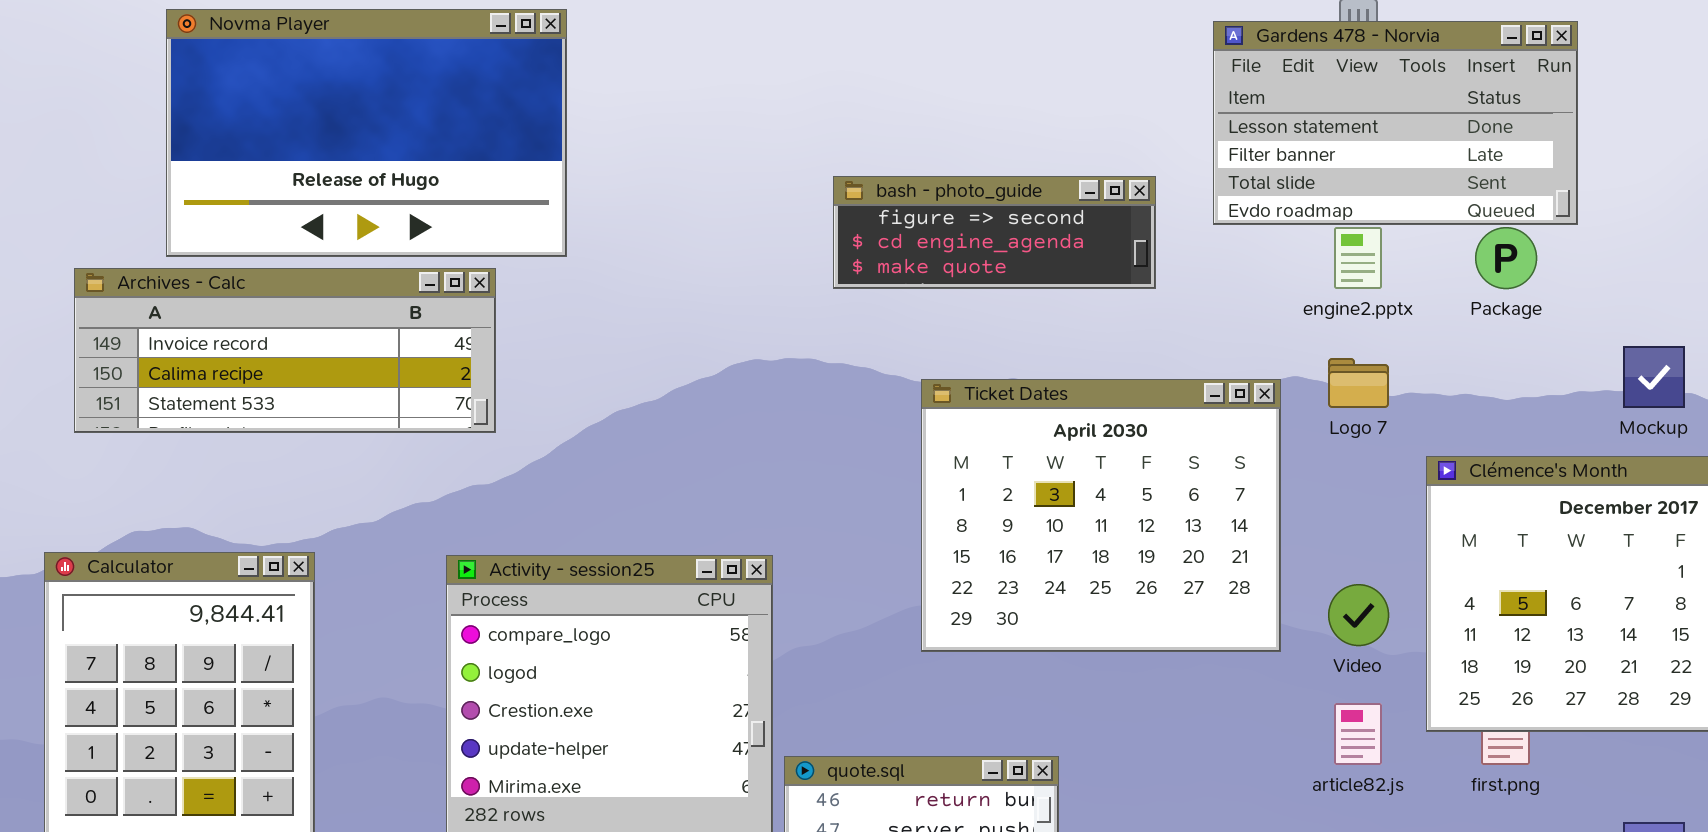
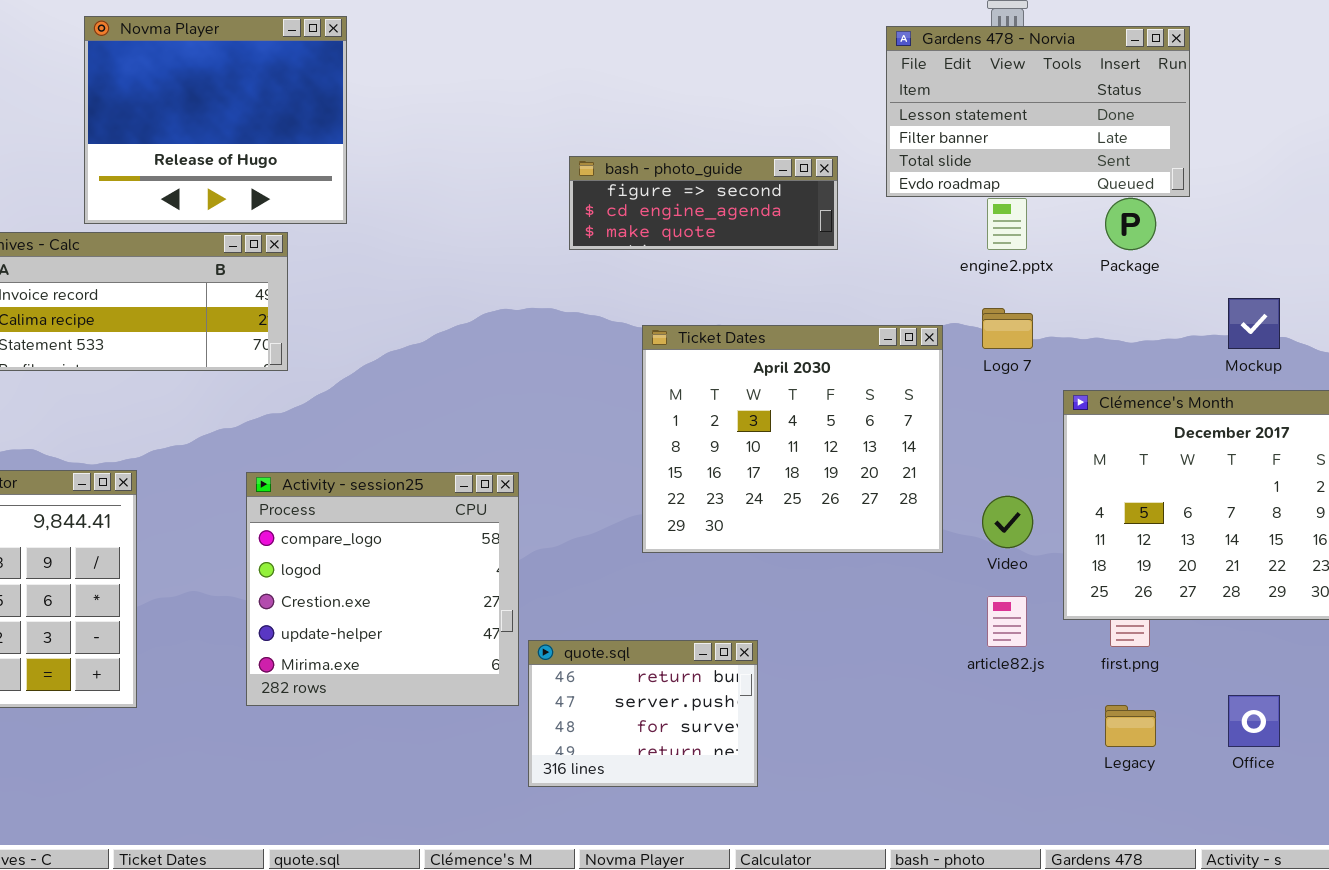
Novma Player: [166,9,567,257] -> [84,16,347,224], resized

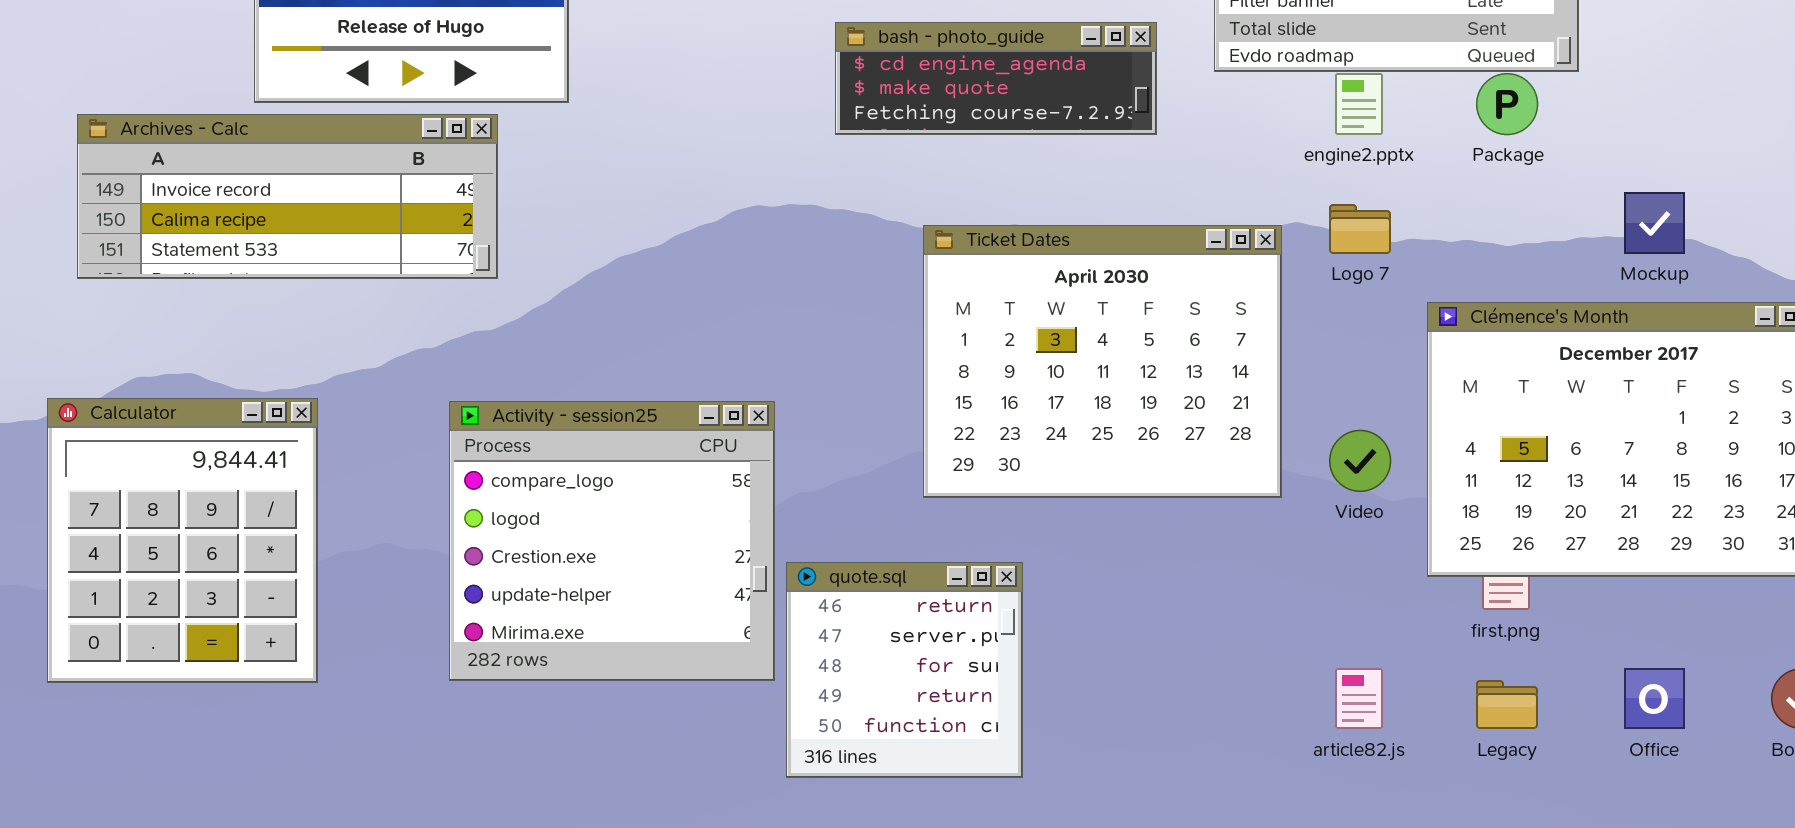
bash - photo_guide: [569,156,838,250] -> [835,22,1157,135], scrolled down 1 row
article82.js: [987,596,1027,647] -> [1335,668,1383,729], moved
quote.sql: [528,640,758,787] -> [786,562,1023,778], resized

